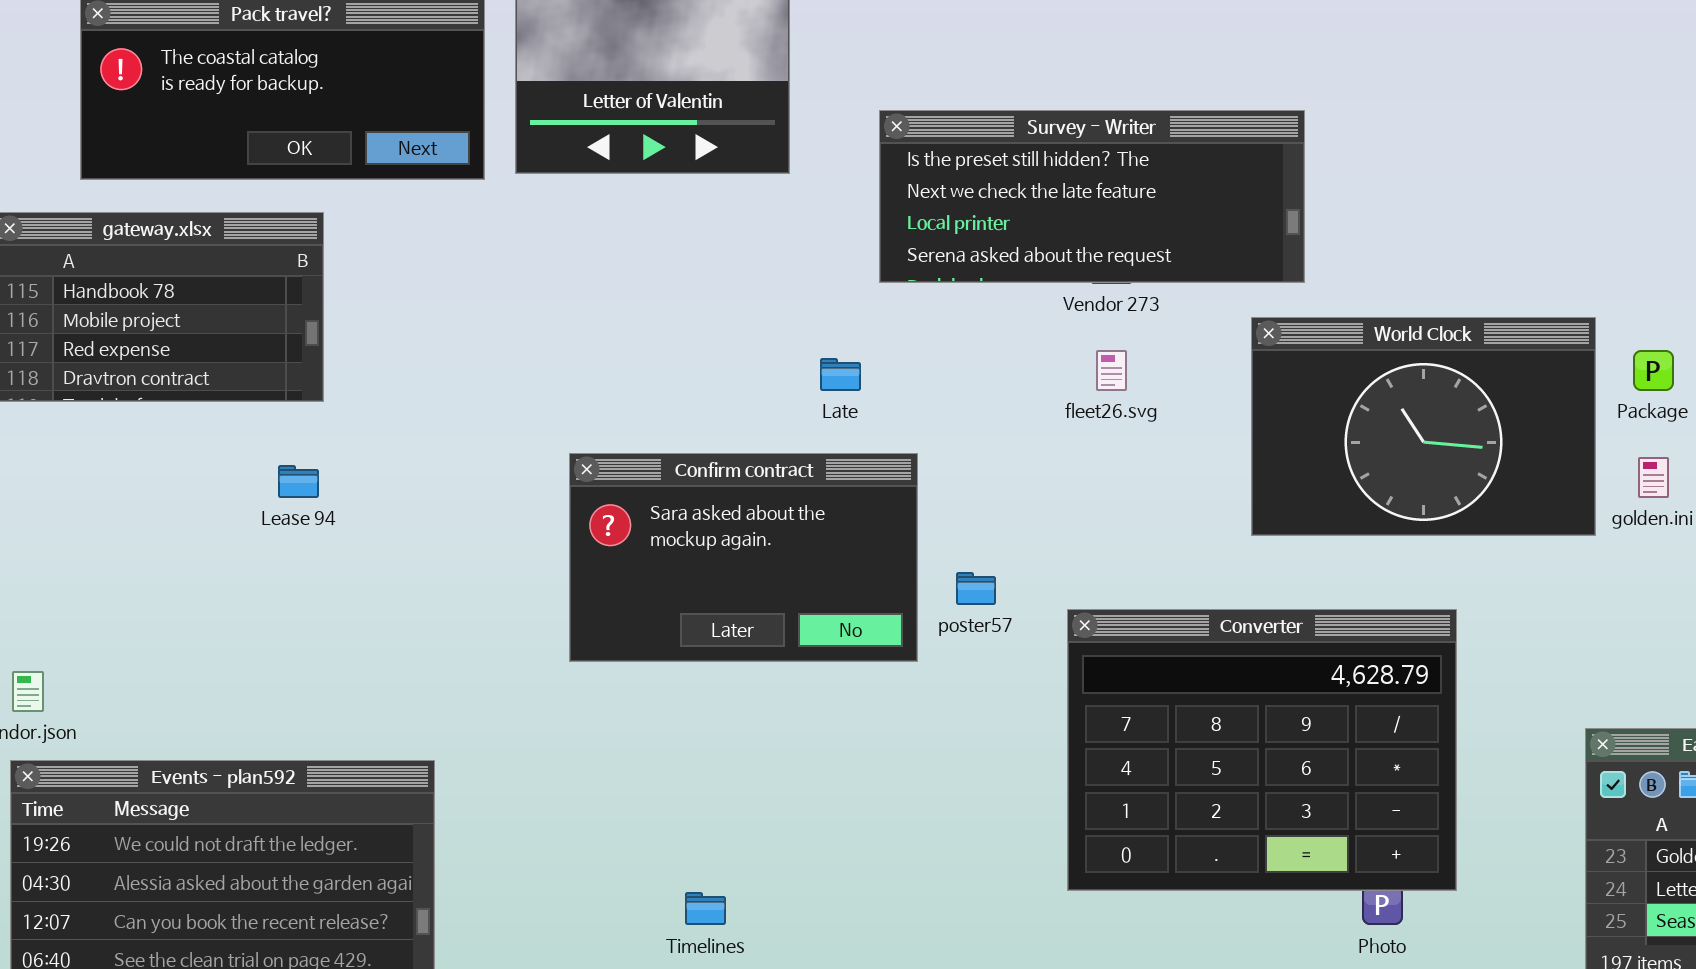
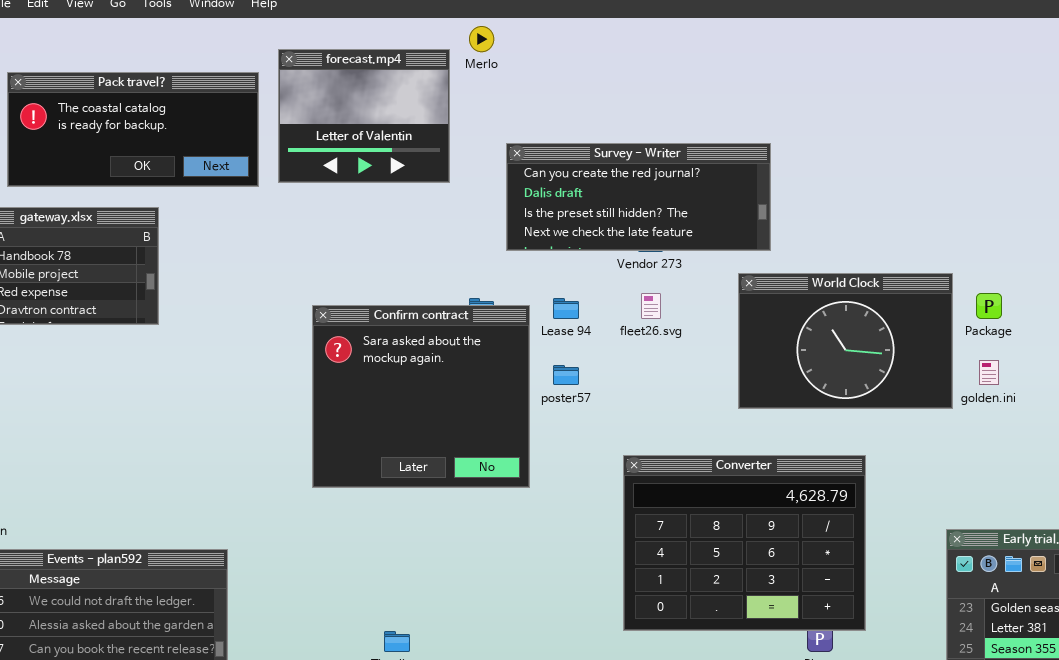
Survey - Writer: [879,110,1305,283] -> [506,143,771,251], scrolled up 2 rows
Confirm contract: [569,453,918,662] -> [312,305,530,488], resized
Lease 94: [278,465,319,498] -> [553,298,579,319], moved
poster57: [956,572,996,605] -> [553,365,579,385], moved

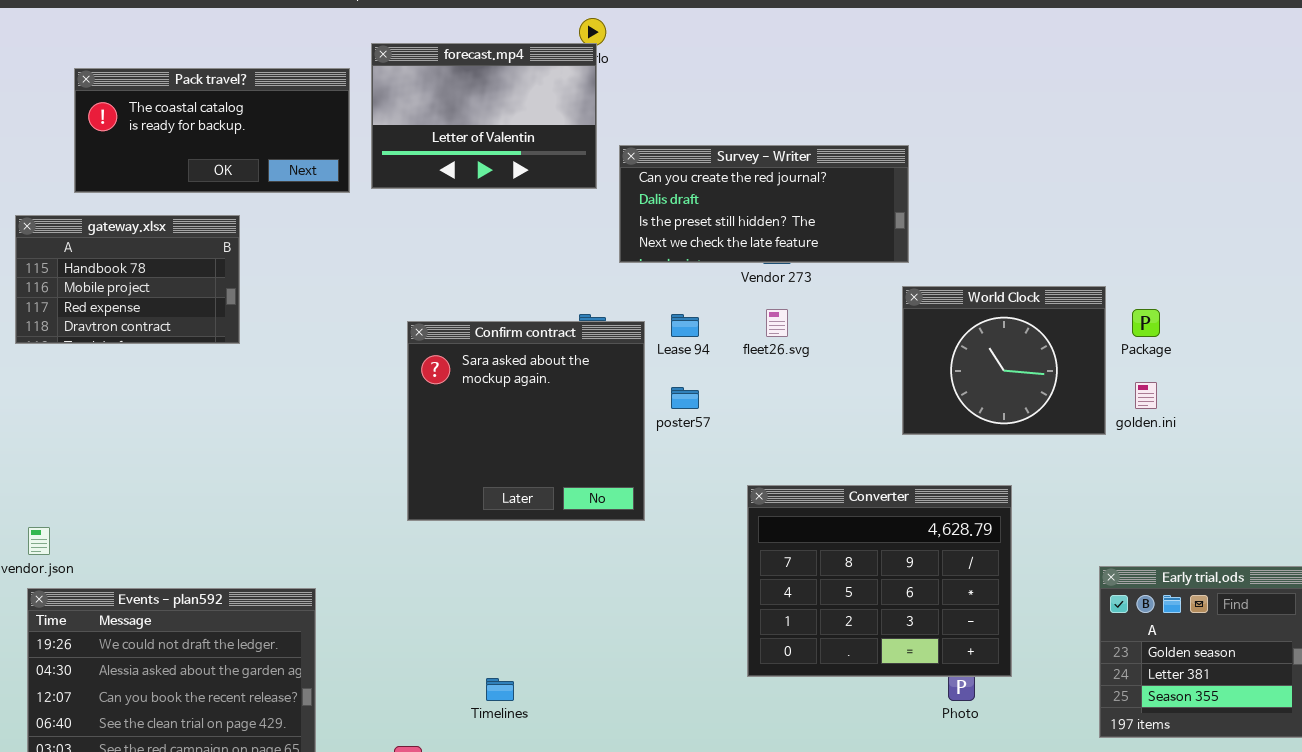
forecast.mp4: [278,49,450,183] -> [371,43,597,189], resized
World Clock: [738,273,953,409] -> [902,286,1106,435], resized

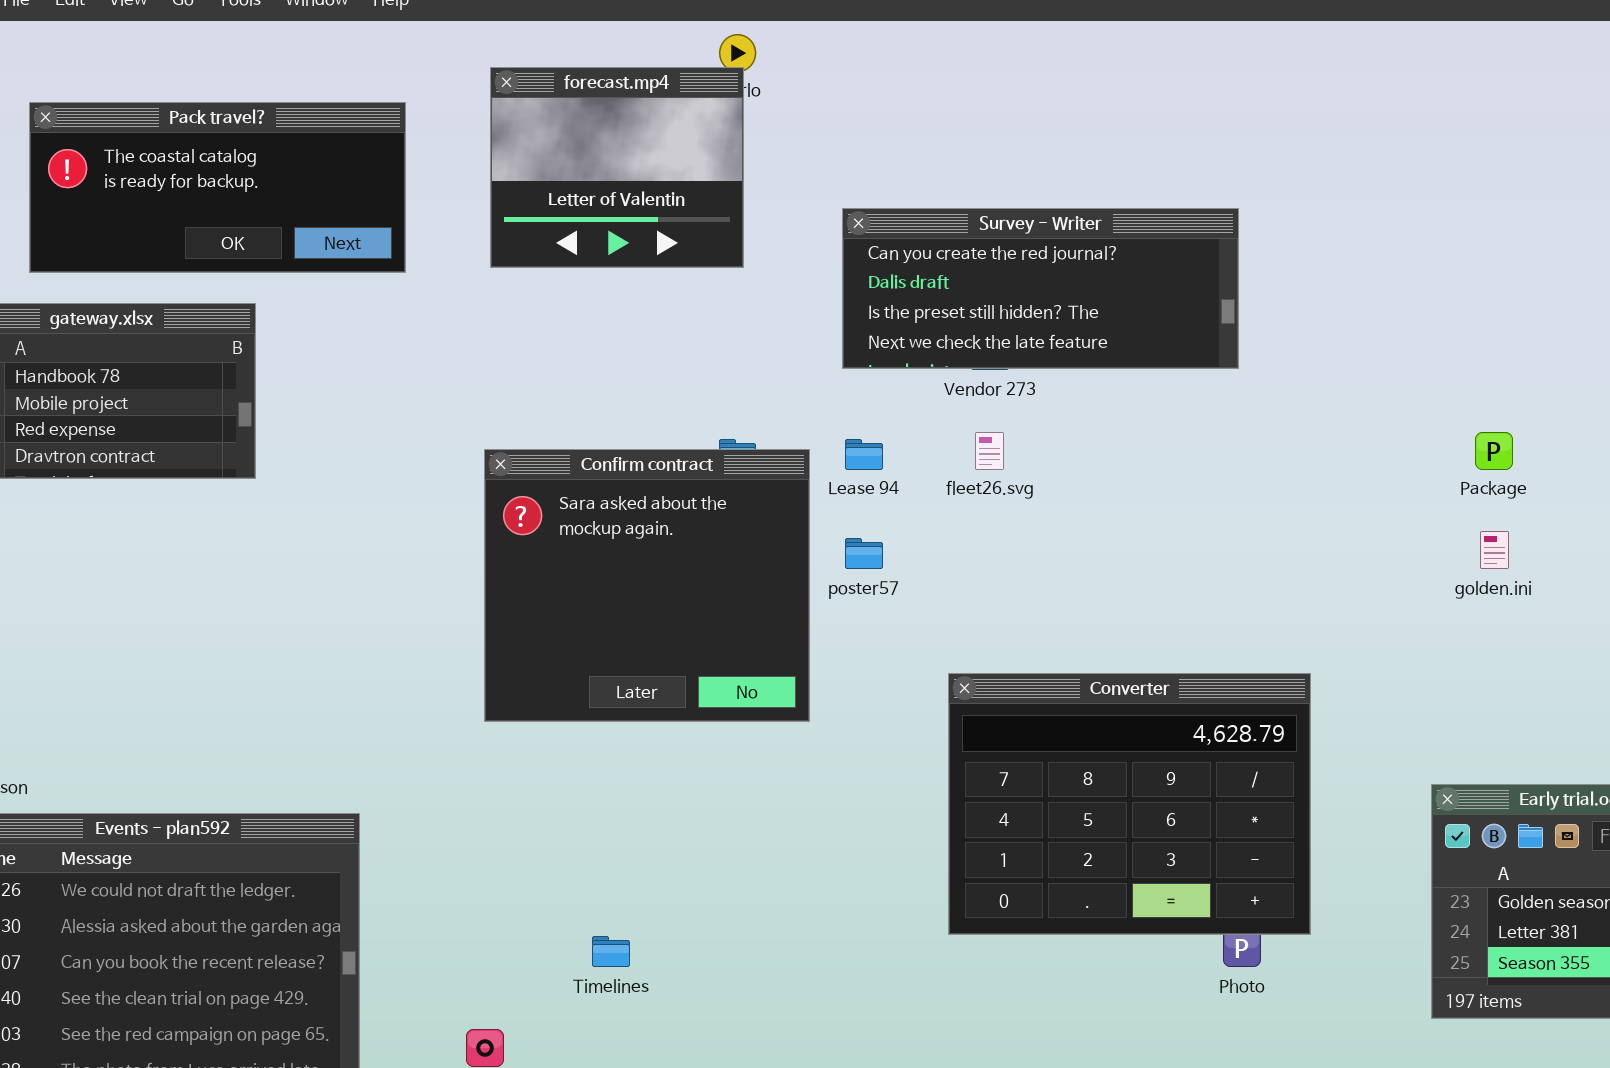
forecast.mp4: [371,43,597,189] -> [490,67,744,268], resized
Survey - Writer: [619,145,909,263] -> [842,208,1239,369], moved
World Clock: [902,286,1106,435] -> none, closed

